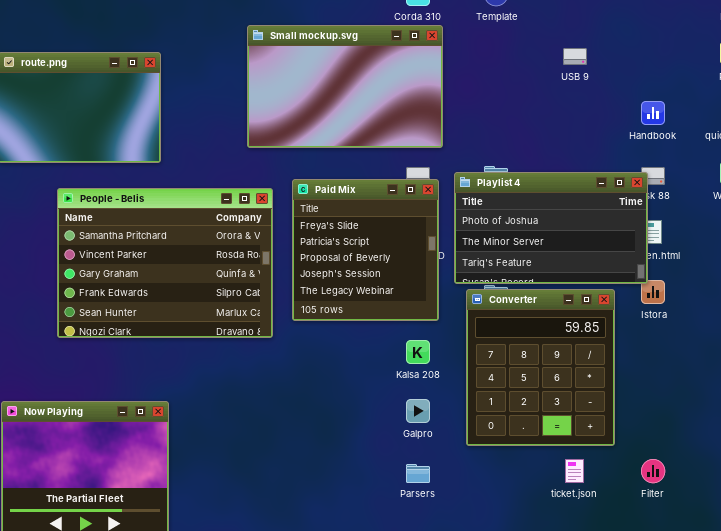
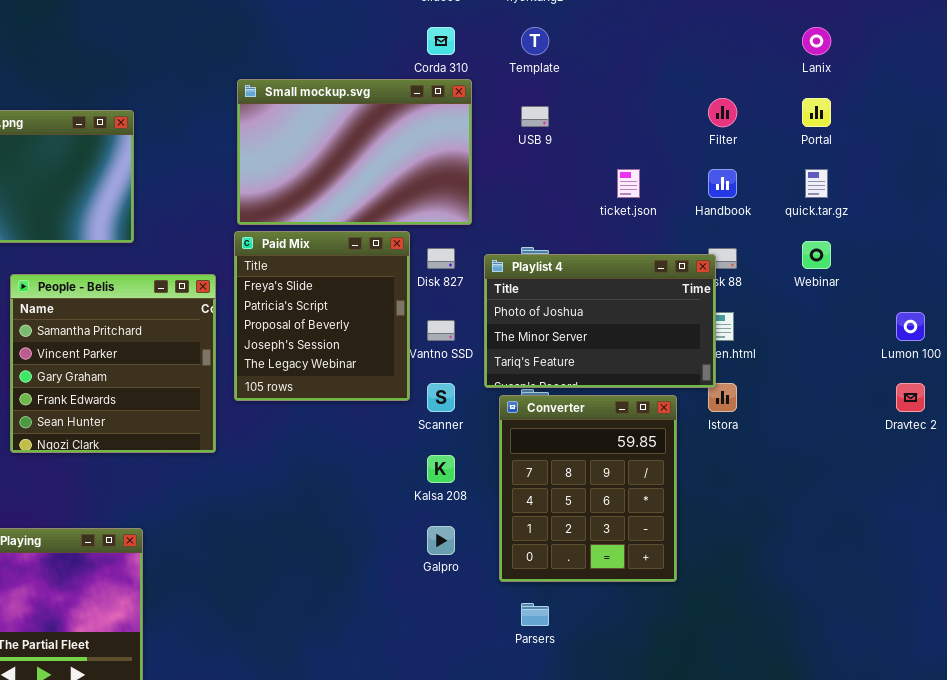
USB 9: [563,48,587,65] -> [521,106,549,127], moved
Paid Mix: [292,179,439,321] -> [234,231,410,401], moved
People - Belis: [57,188,273,338] -> [10,274,216,453], resized
ticket.json: [565,459,584,483] -> [617,169,640,198], moved
Filter: [641,459,665,483] -> [708,98,737,127], moved
Parsers: [406,464,430,483] -> [521,603,549,626], moved

